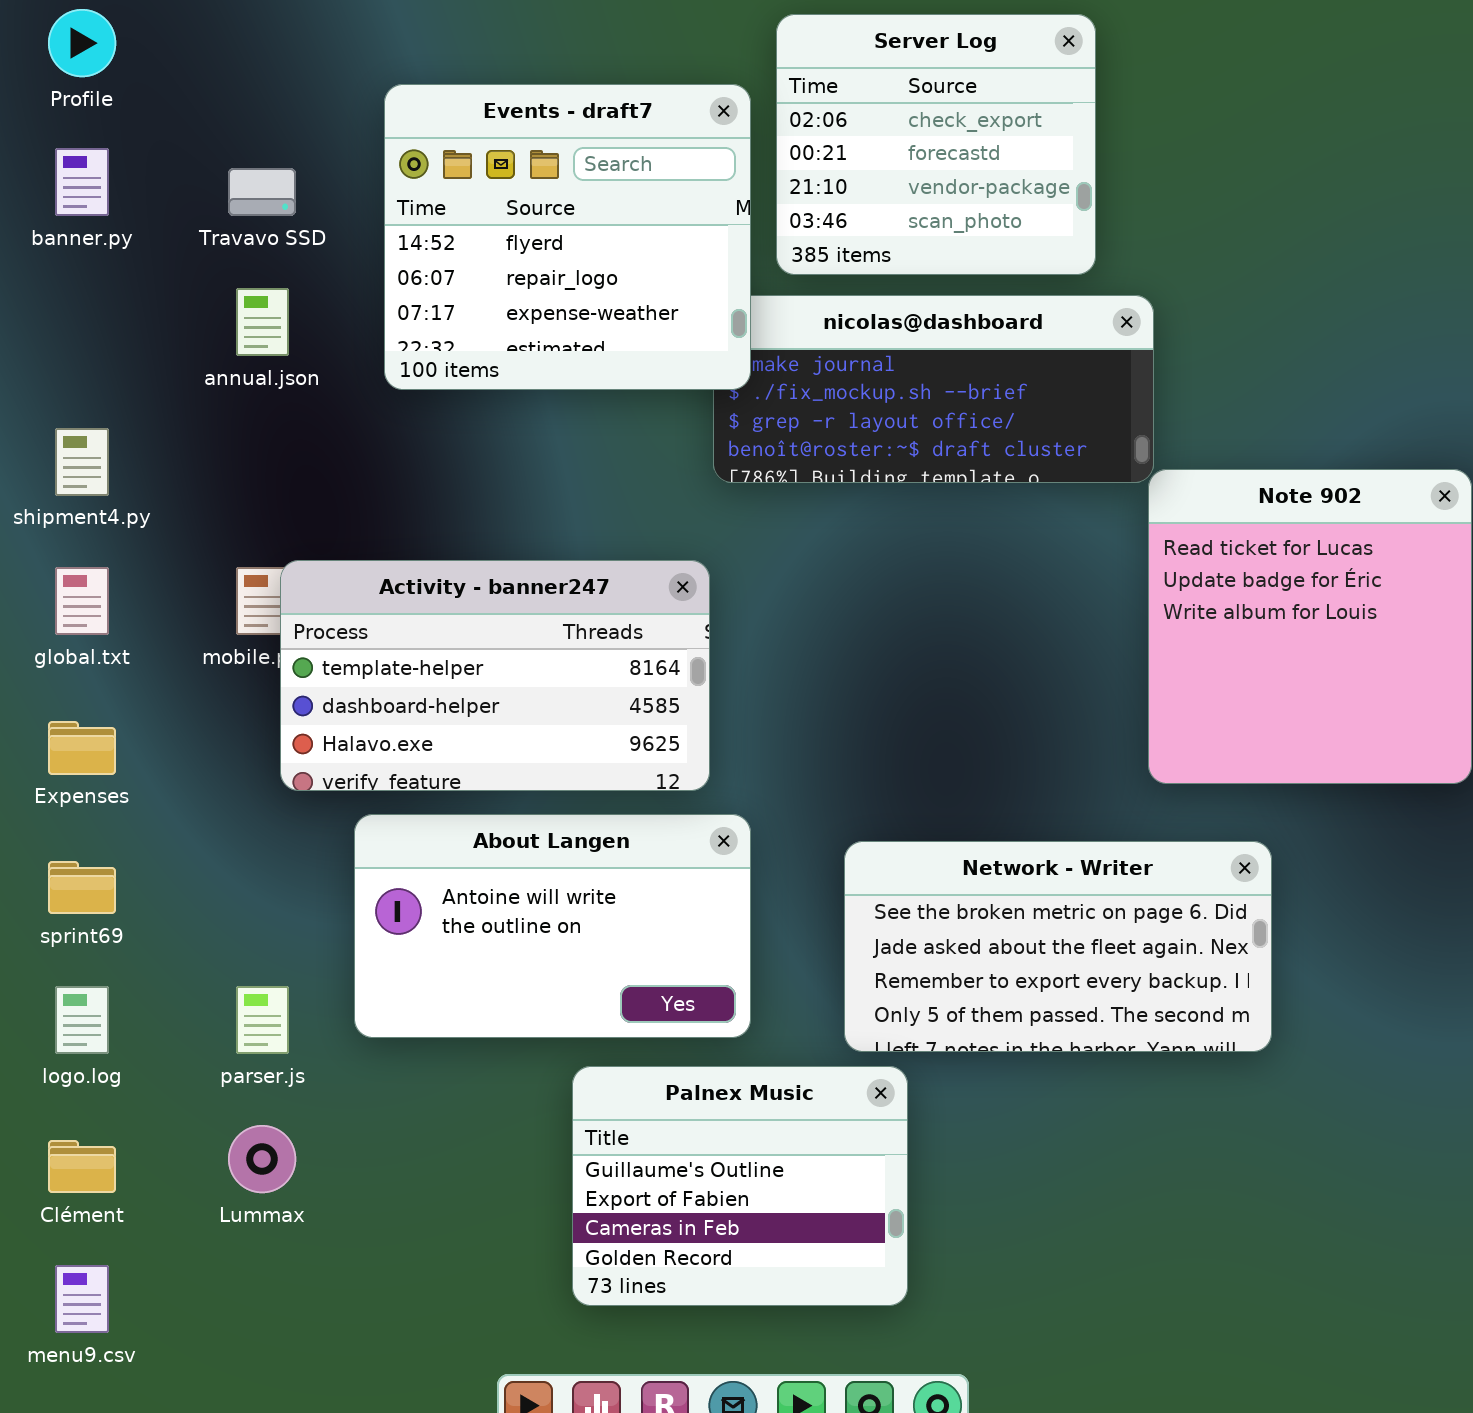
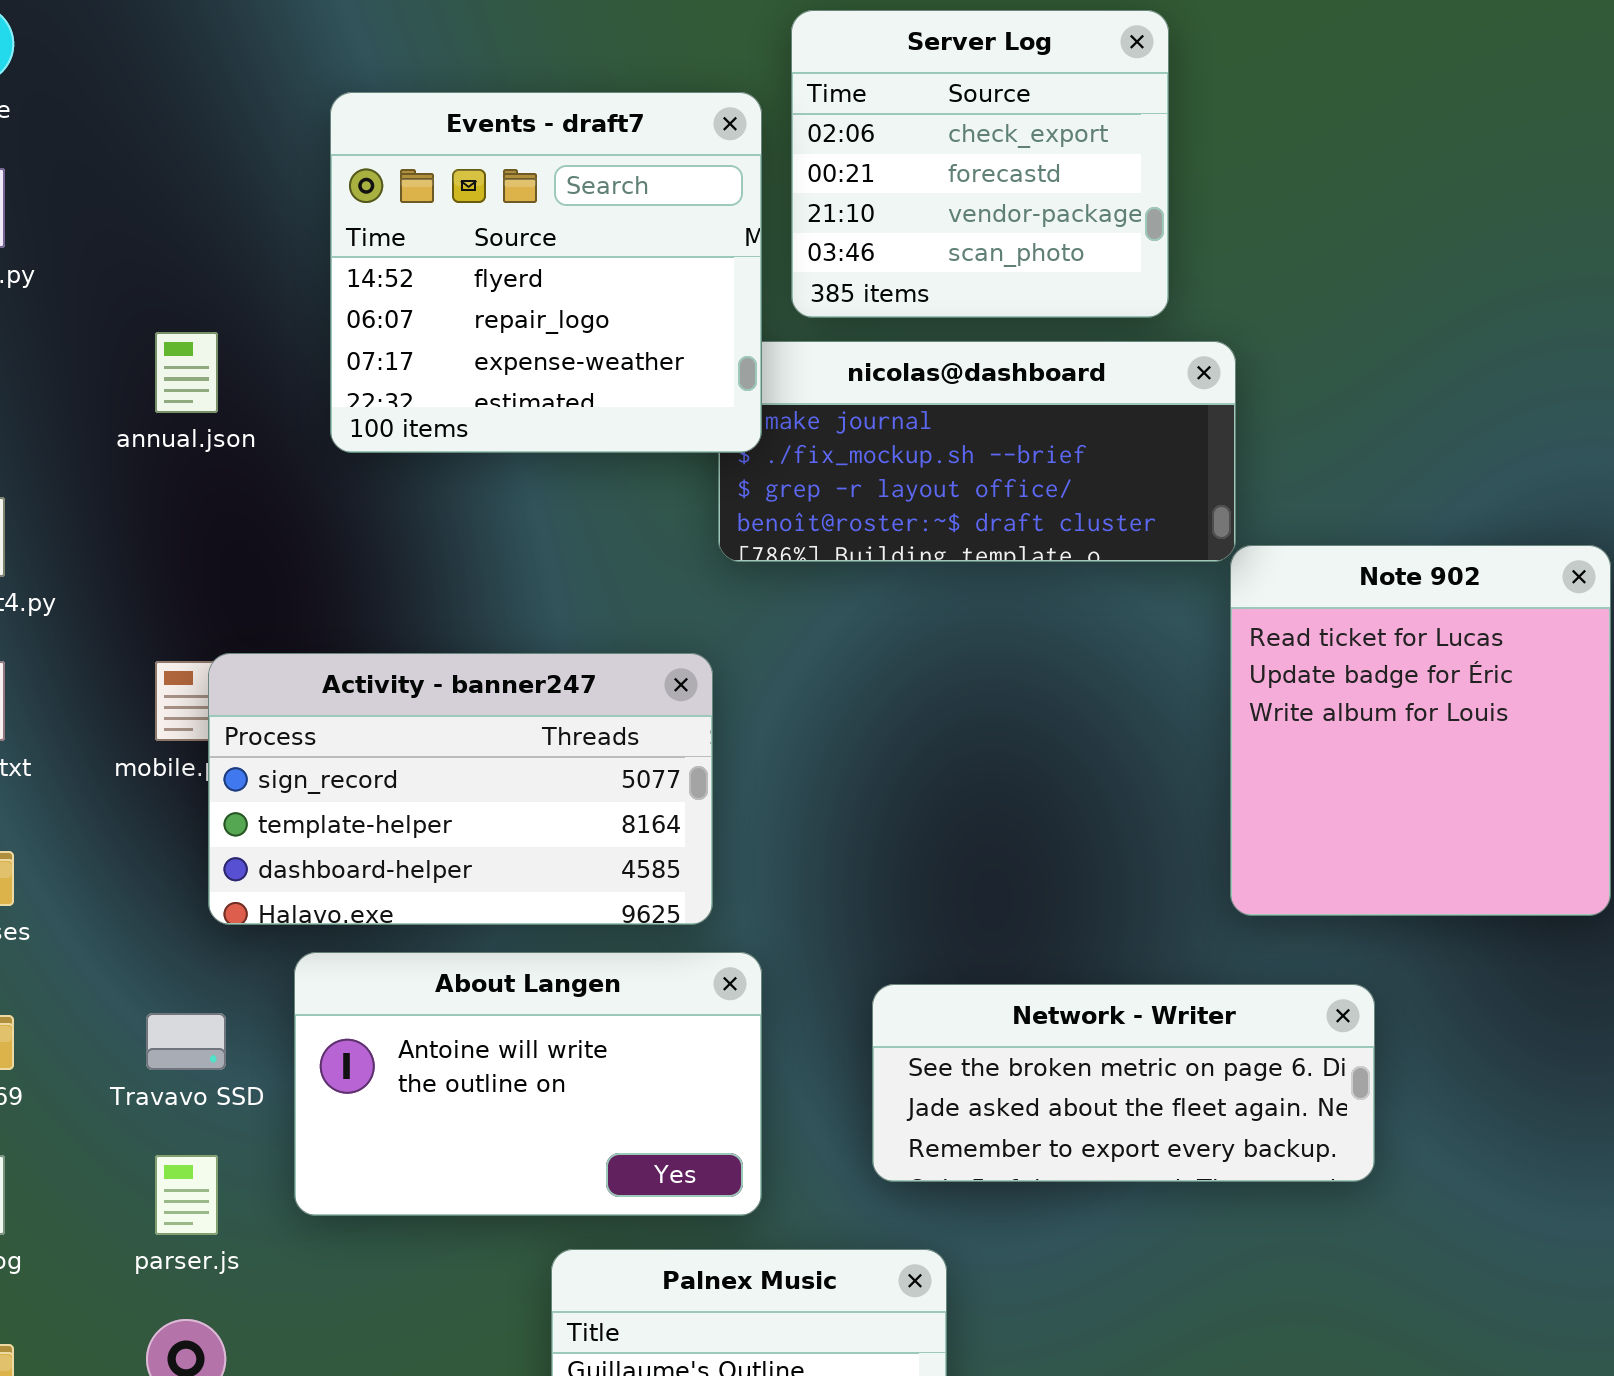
Travavo SSD: [228,168,296,216] -> [146,1013,226,1070], moved
Activity - banner247: [280,560,710,791] -> [208,653,713,925], scrolled up 1 row
Network - Writer: [844,841,1272,1052] -> [872,984,1375,1182], resized

